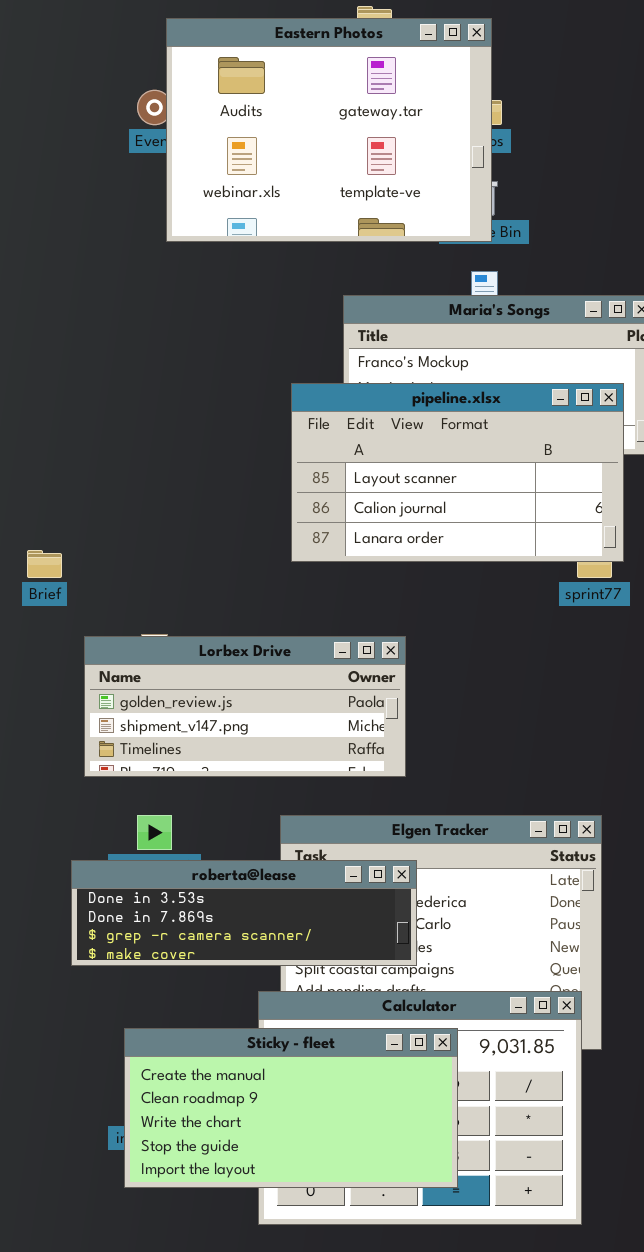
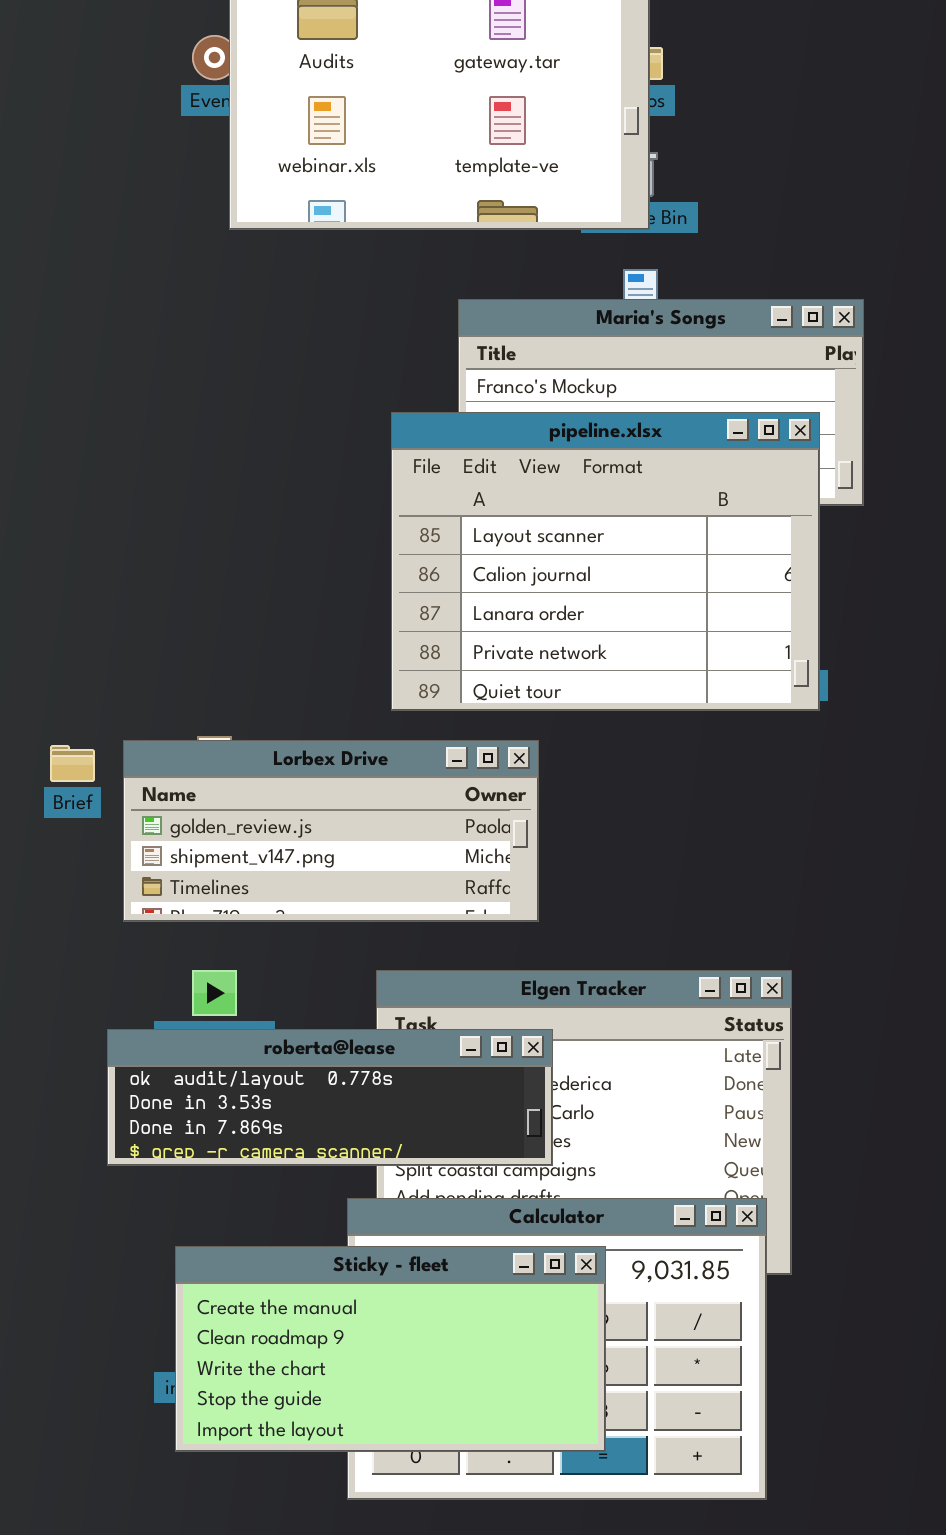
pipeline.xlsx: [291,383,624,562] -> [391,412,820,711], resized
Brief: [27,550,62,578] -> [50,745,95,782], moved
roberta@lease: [71,860,417,966] -> [107,1029,553,1166], scrolled up 1 row

